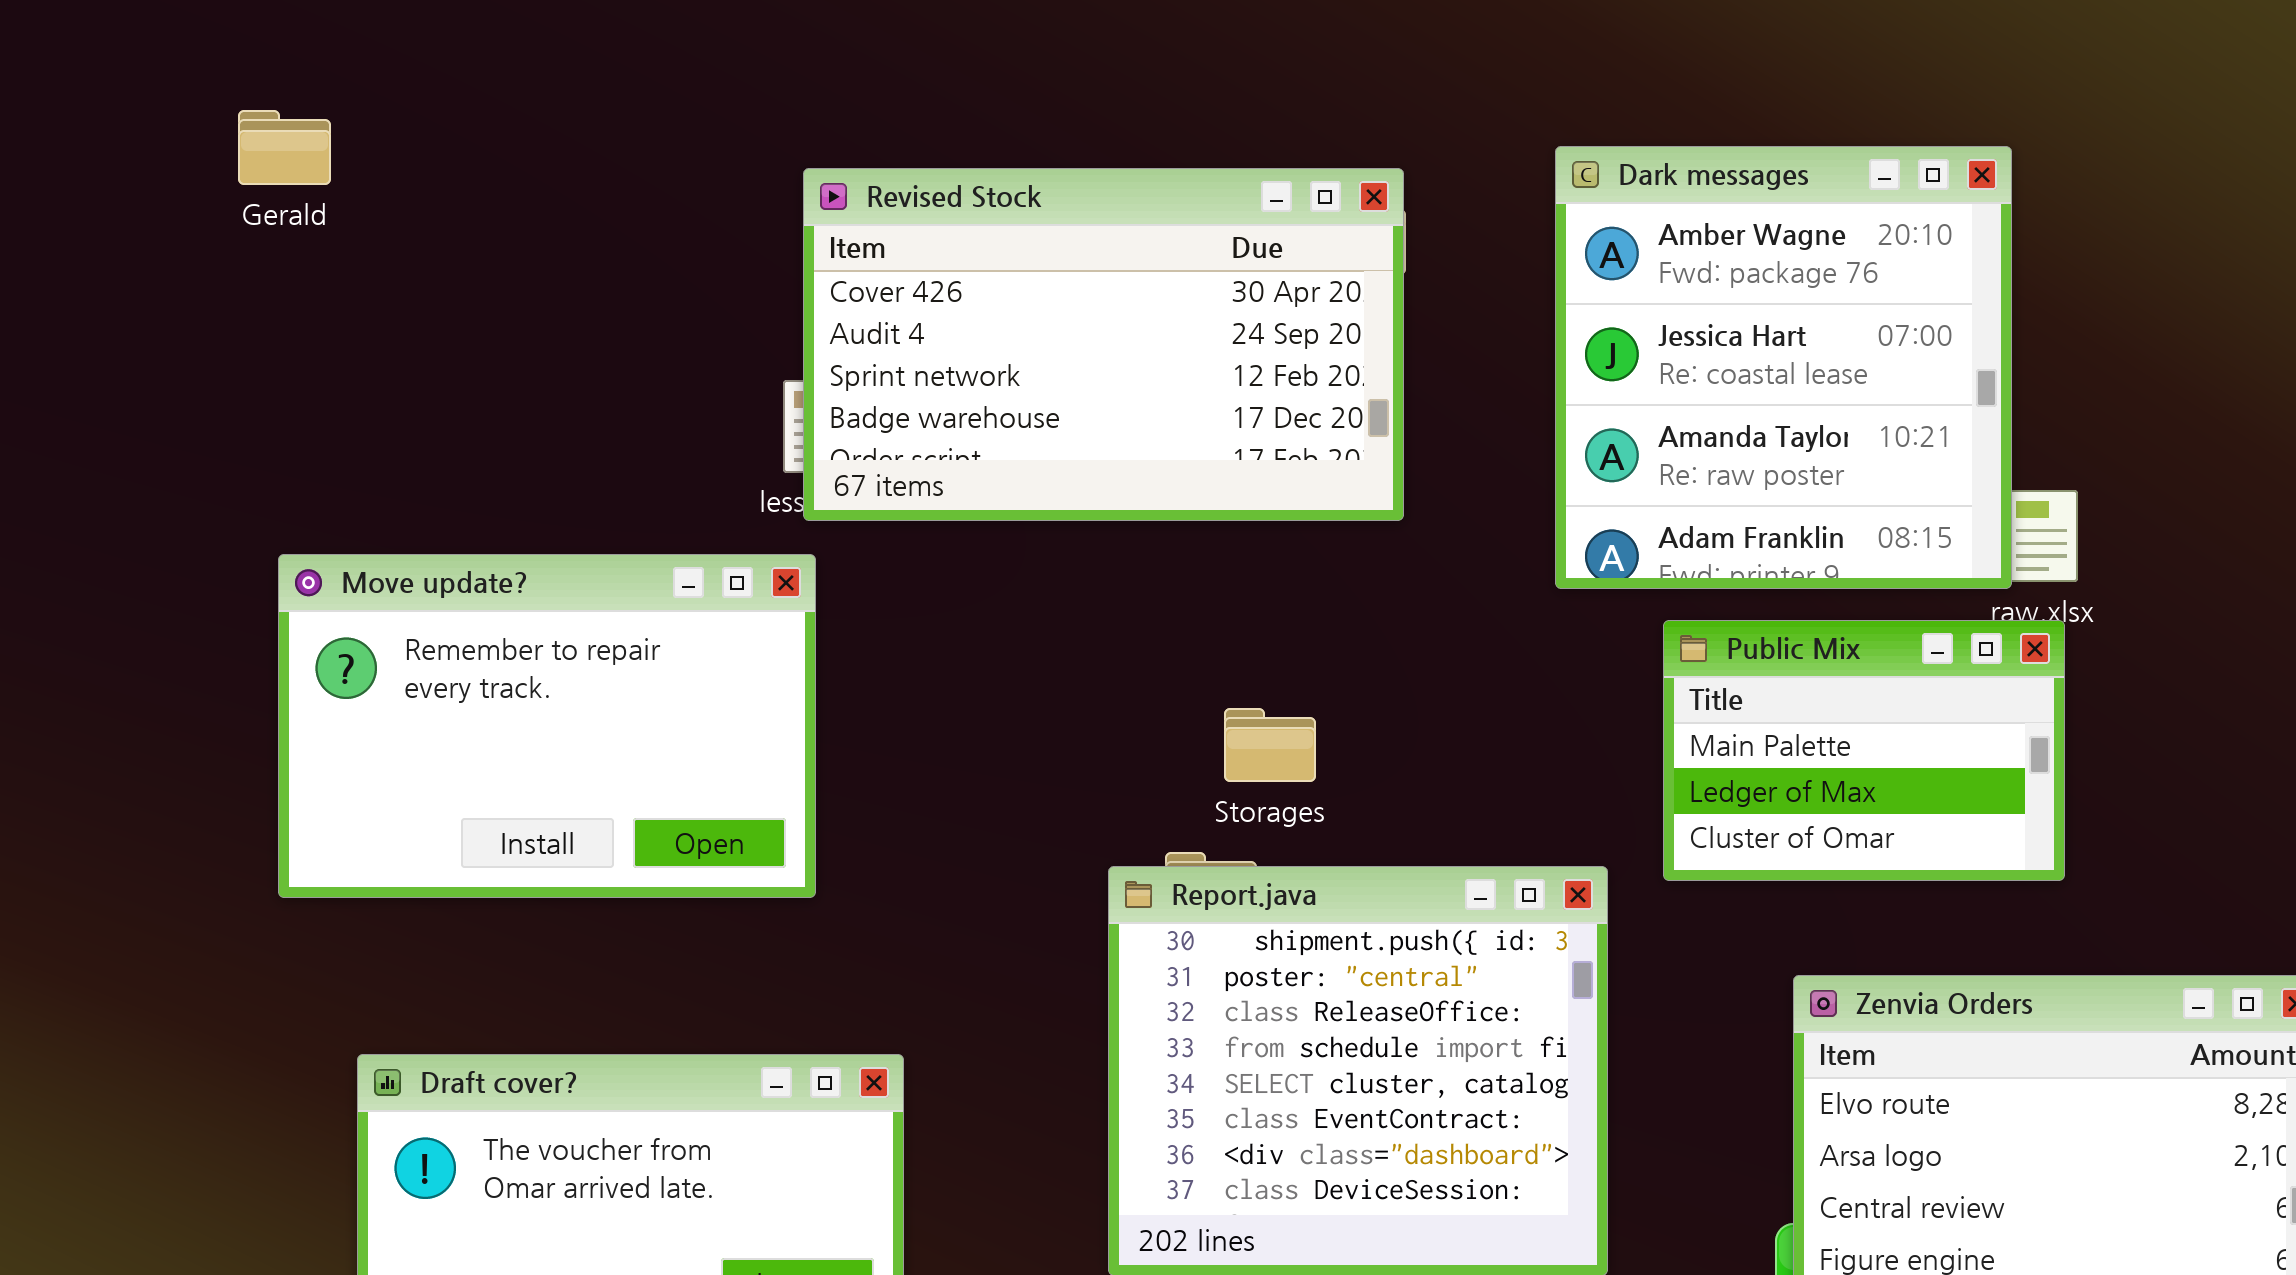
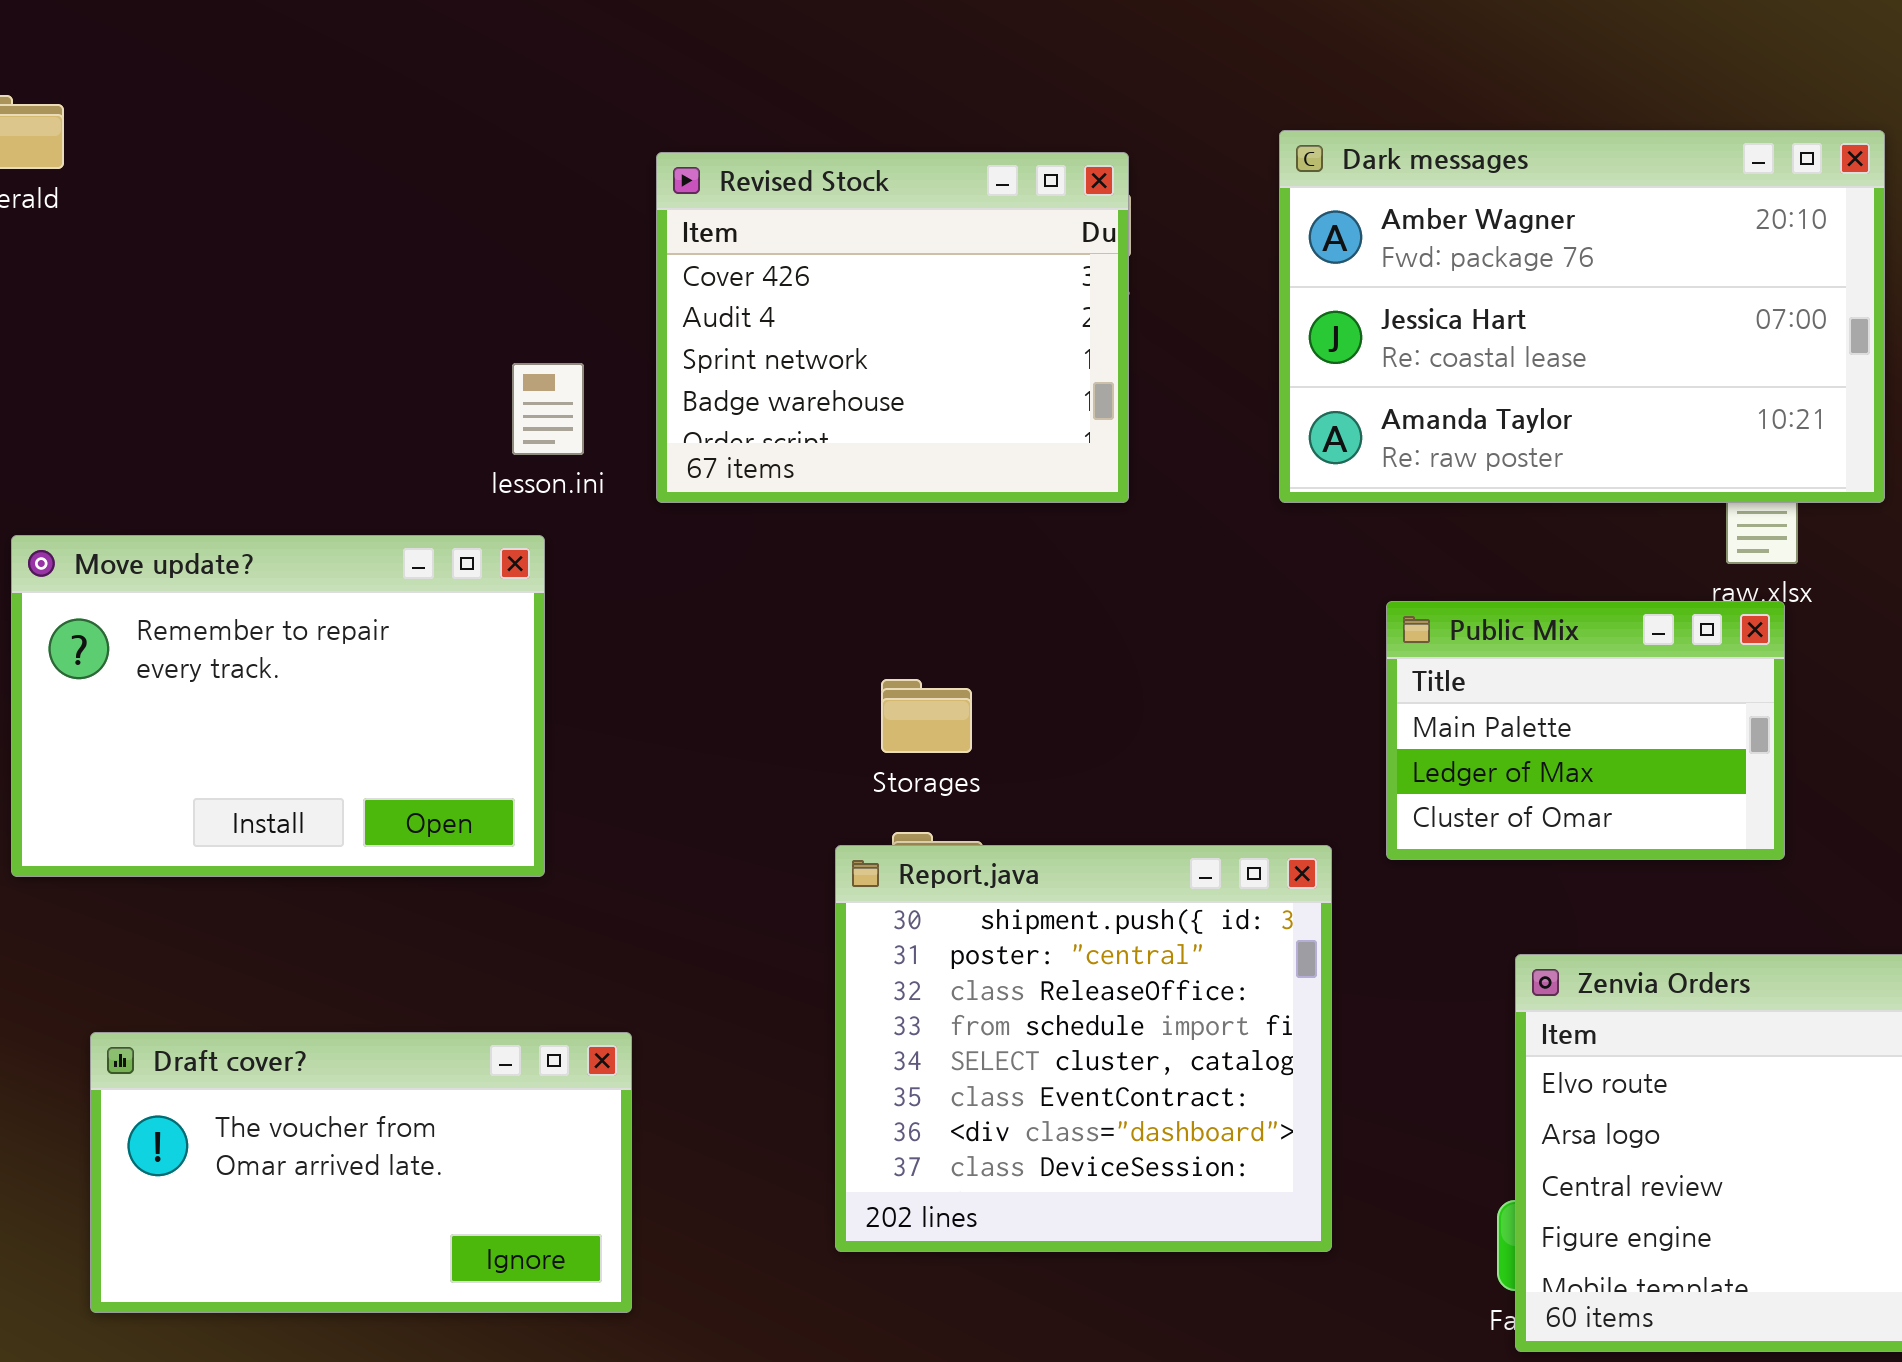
Dark messages: [1555,146,2012,589] -> [1279,130,1885,503], resized
Revised Stock: [803,168,1404,521] -> [656,152,1129,503], resized
Storages: [1224,708,1316,782] -> [881,679,972,753], moved

